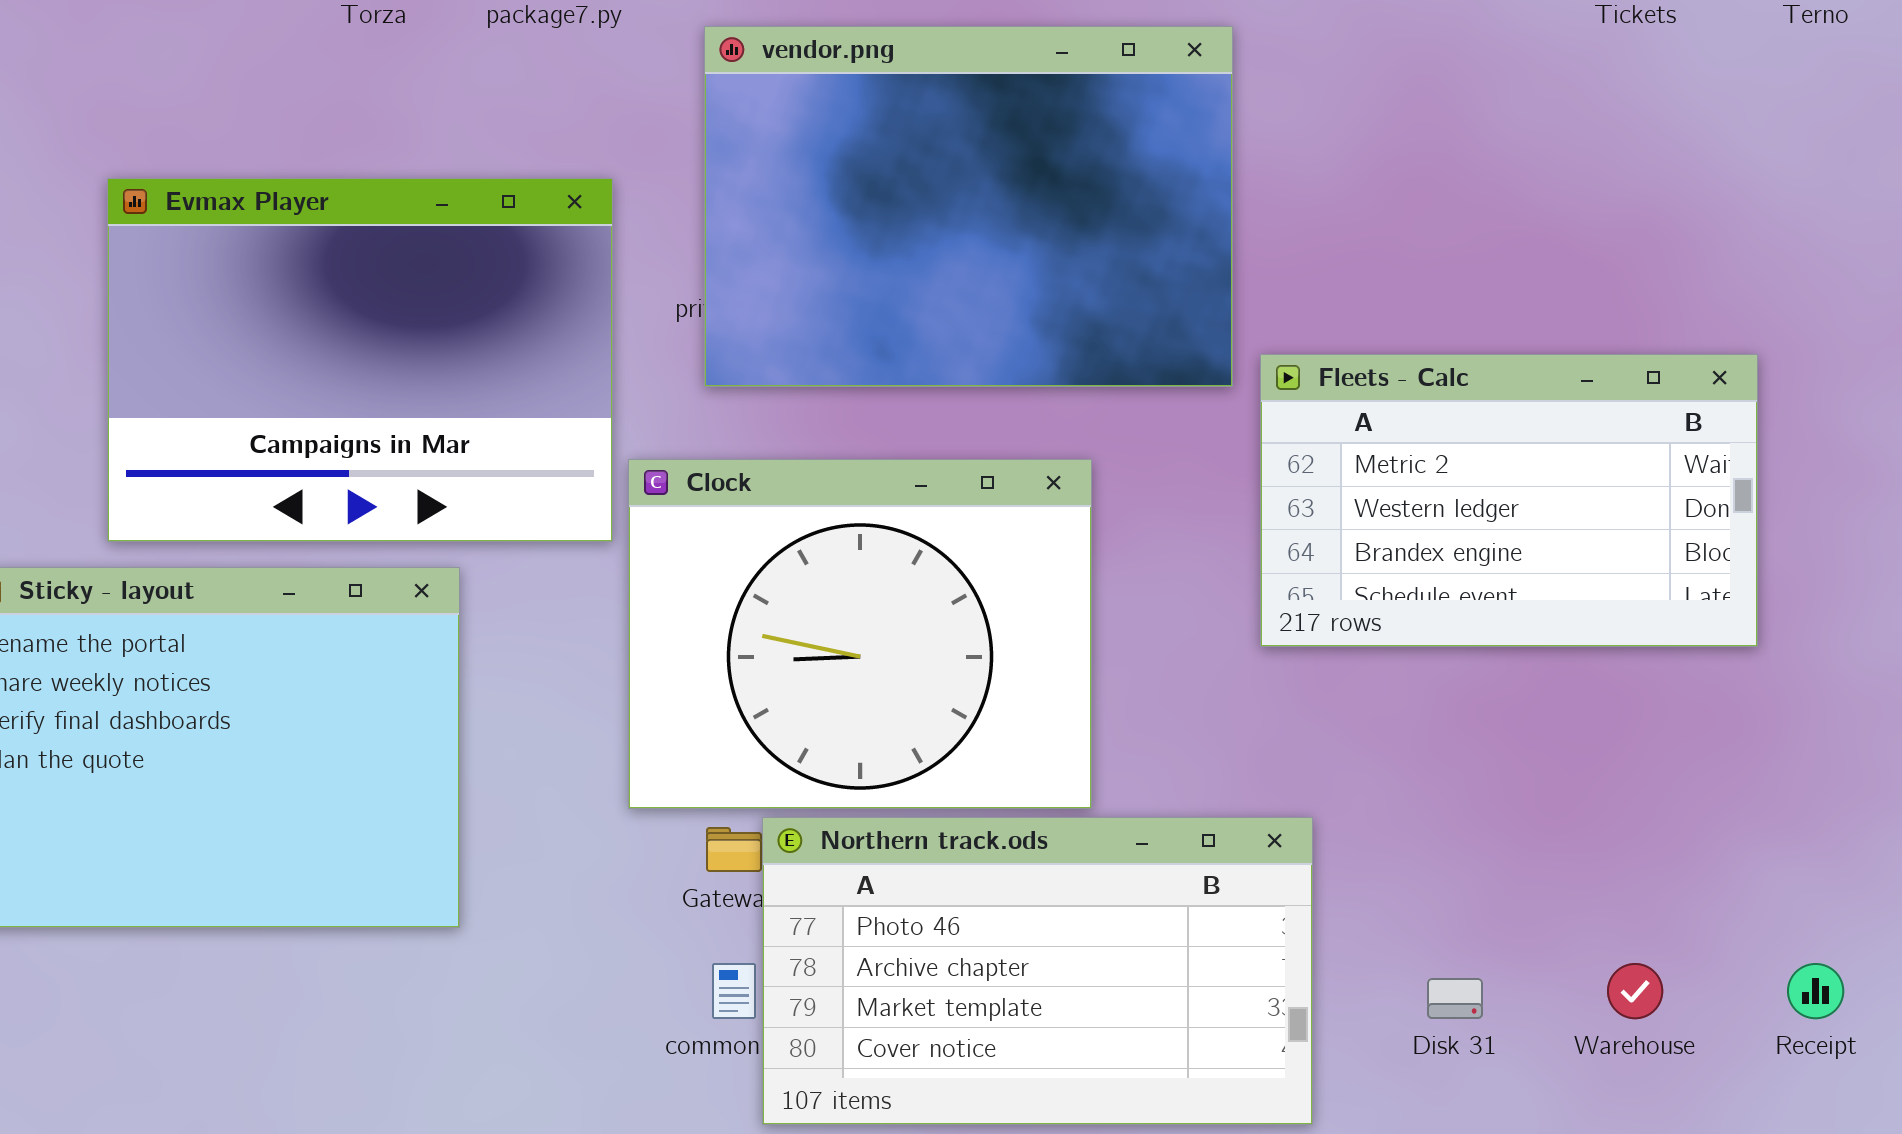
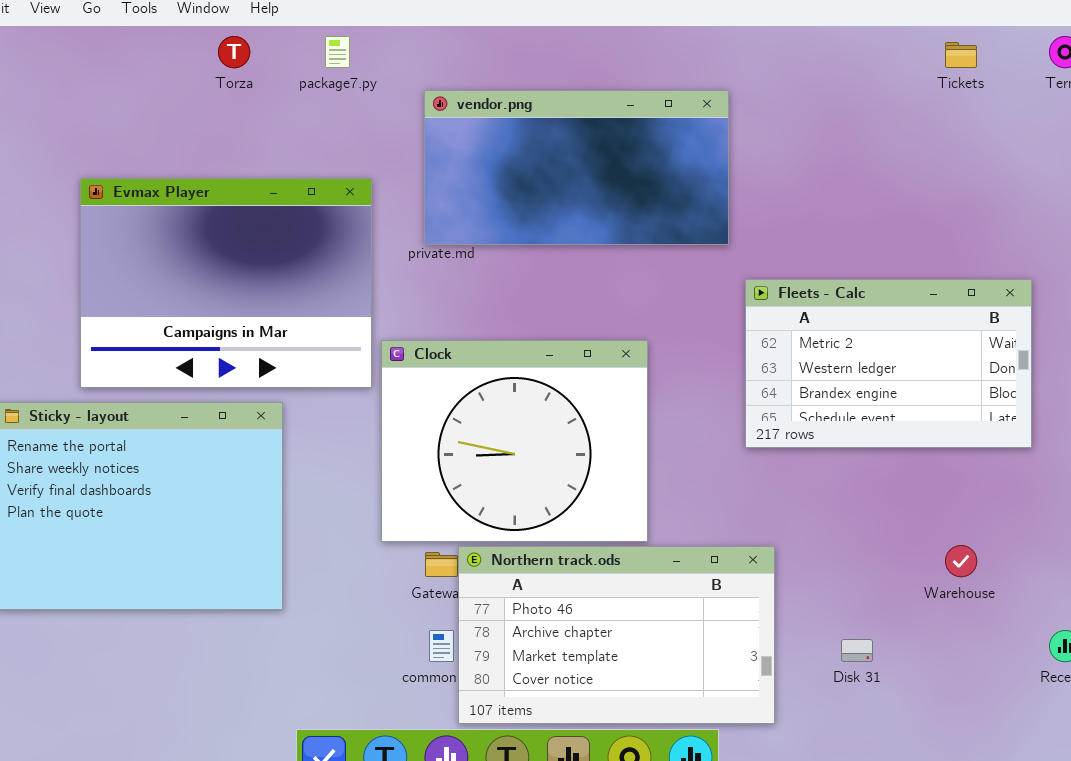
vendor.png: [704,26,1233,387] -> [424,90,729,245], resized
Warehouse: [1607,963,1663,1019] -> [945,545,977,577], moved

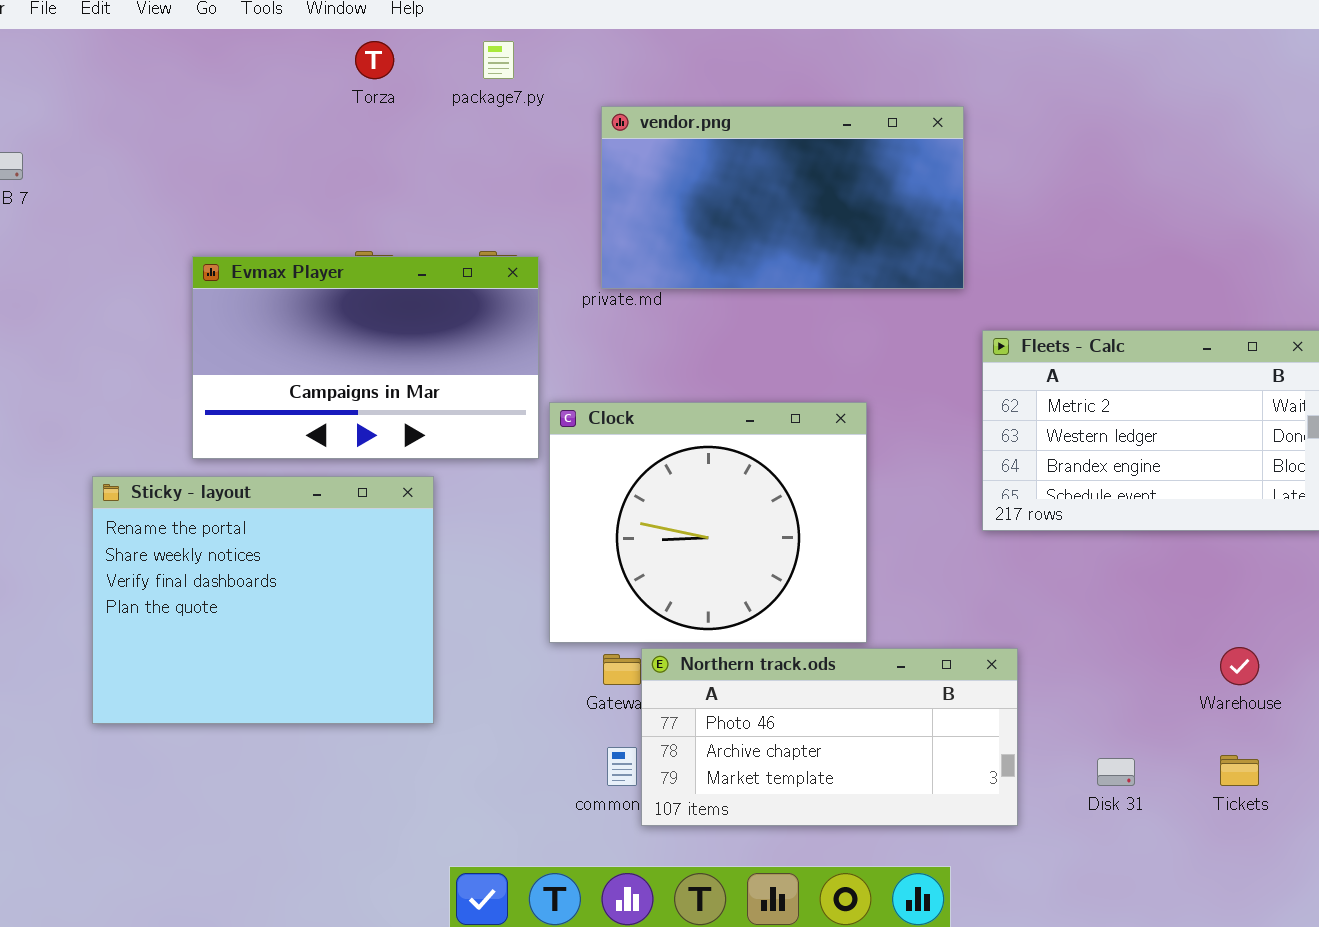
Tickets: [945,42,977,68] -> [1220,755,1259,786], moved
Evmax Player: [80,178,372,388] -> [192,256,539,459], resized
Northern track.ods: [458,546,775,724] -> [641,648,1018,826], resized

